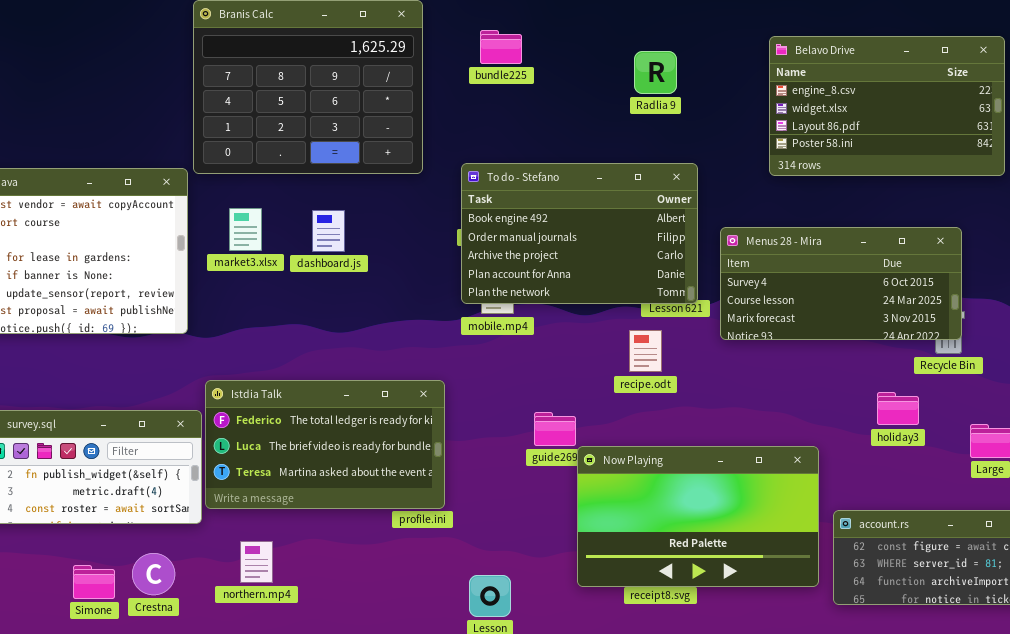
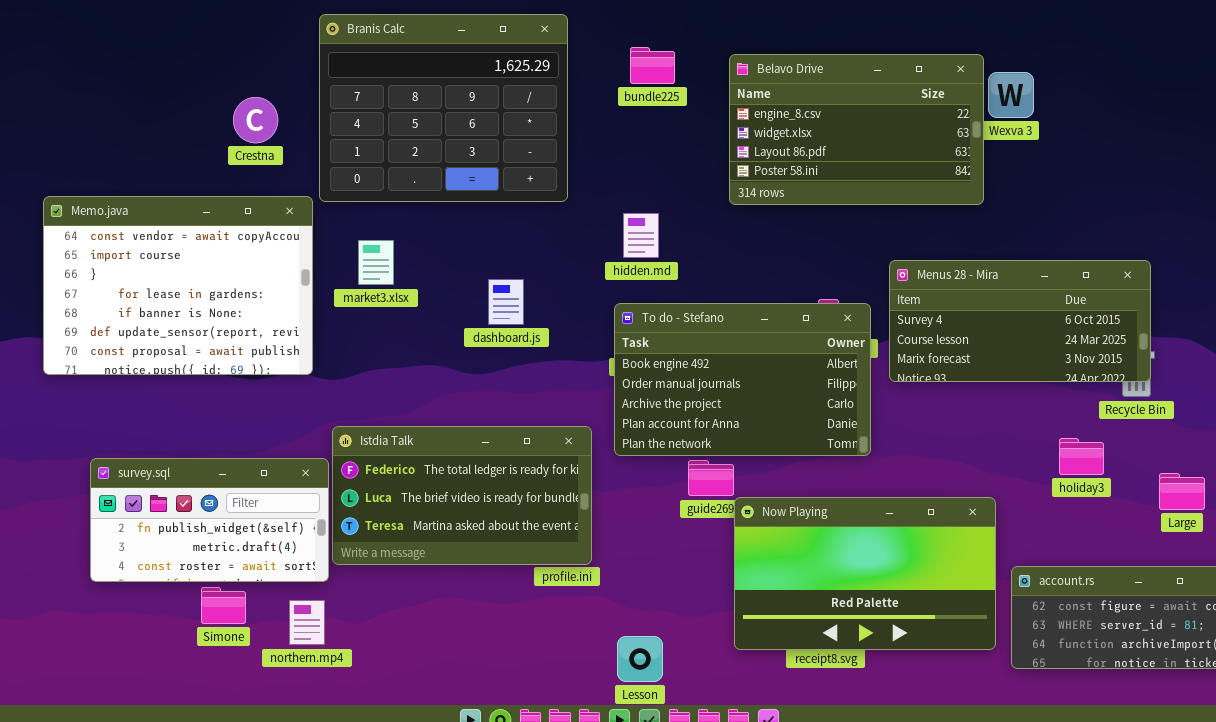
Belavo Drive: [769,36,1005,176] -> [729,54,984,205], moved
To do - Stefano: [461,163,698,304] -> [614,303,871,456], moved
dashboard.js: [312,210,345,252] -> [488,279,524,325], moved
northern.mp4: [240,541,273,583] -> [289,600,325,645], moved
Crestna: [132,553,175,595] -> [233,97,278,143], moved
Simone: [73,565,115,599] -> [201,587,246,624], moved

